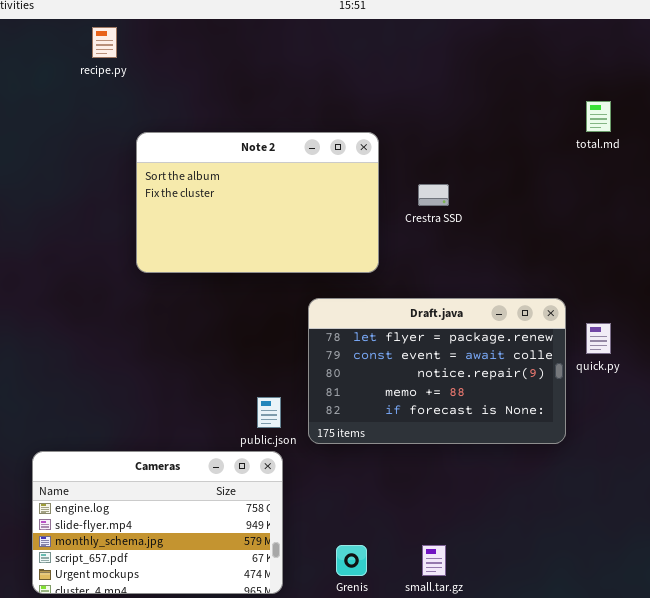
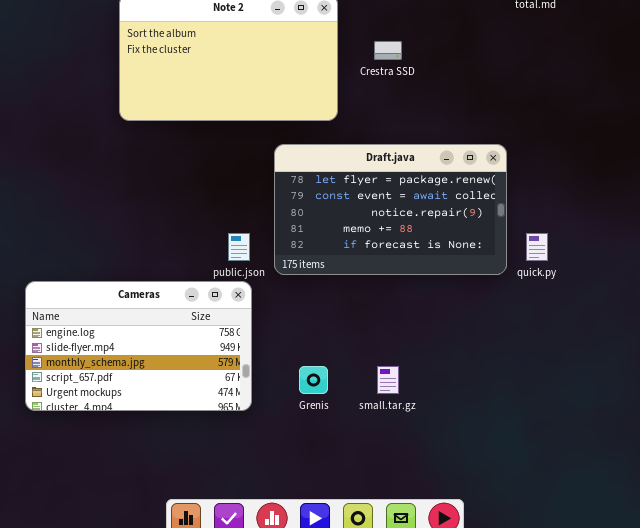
quick.py: [586,323,611,354] -> [526,233,548,261], moved

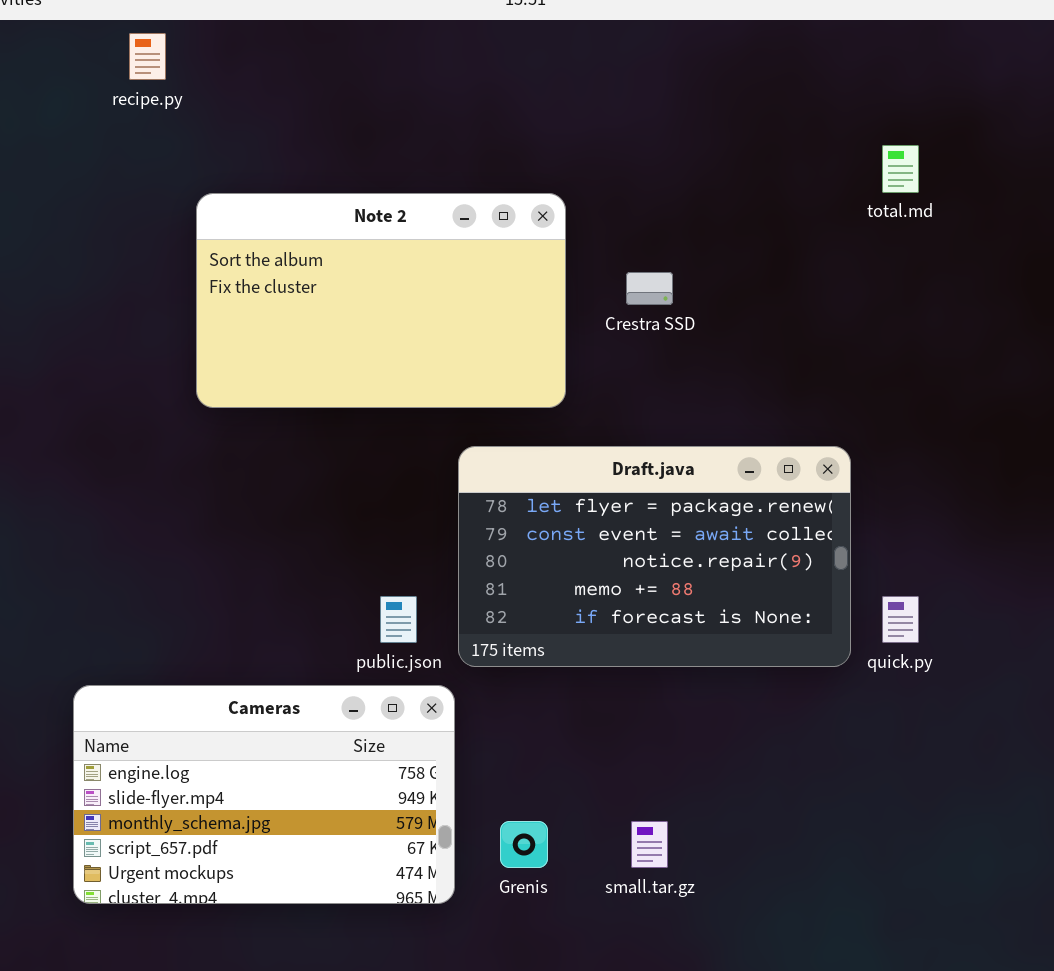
Cameras: [25,281,252,411] -> [73,685,455,904], moved

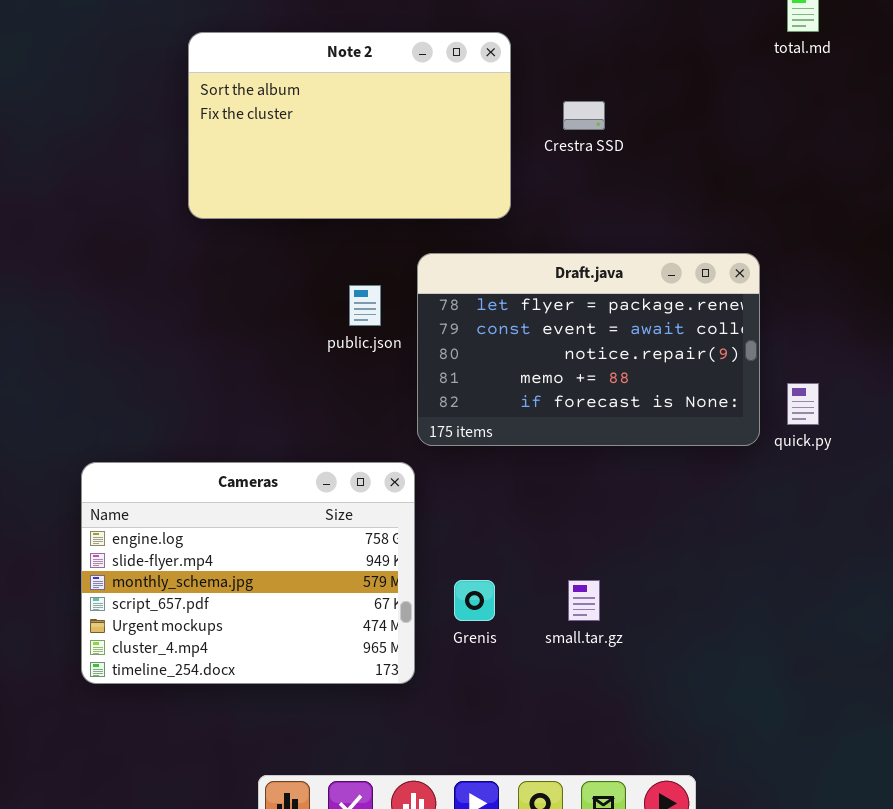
public.json: [380,596,417,643] -> [349,285,381,326], moved
Cameras: [73,685,455,904] -> [81,462,415,684], resized

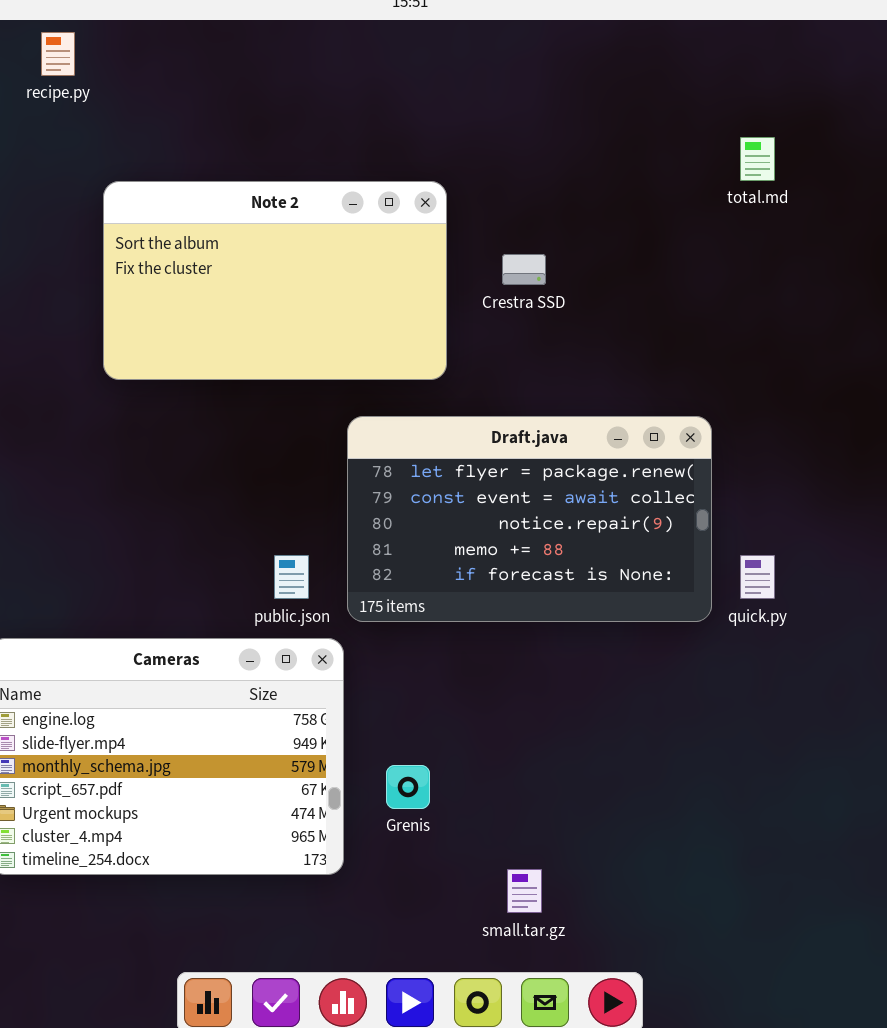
public.json: [349,285,381,326] -> [274,555,309,599], moved
small.tar.gz: [568,580,600,621] -> [507,869,542,913], moved

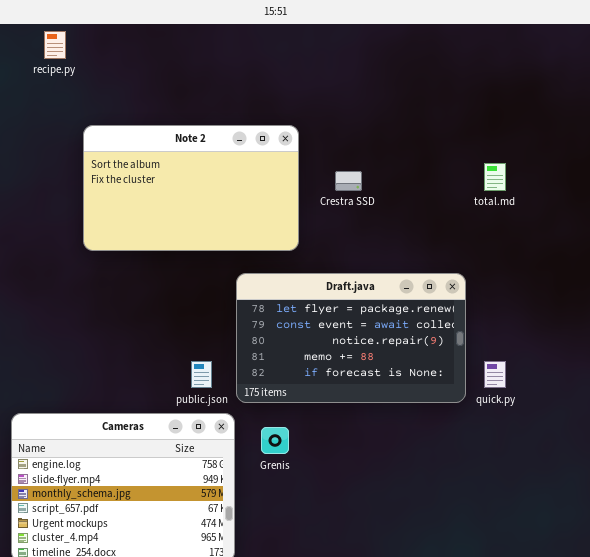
total.md: [740,137,775,181] -> [484,163,506,191], moved
Grenis: [386,765,430,809] -> [261,427,289,454], moved

